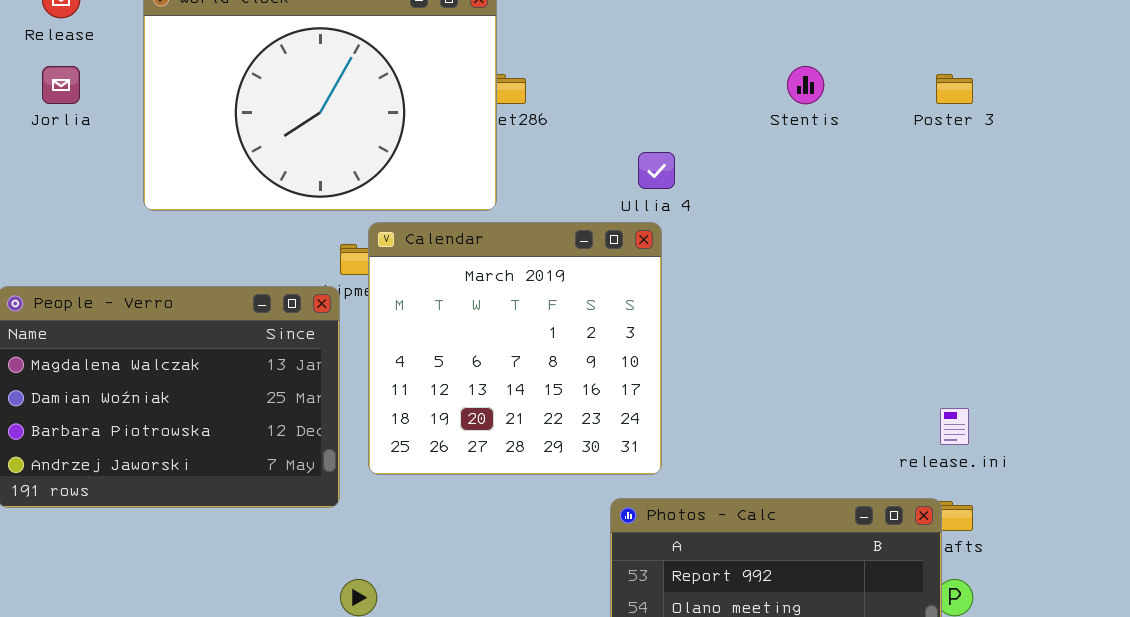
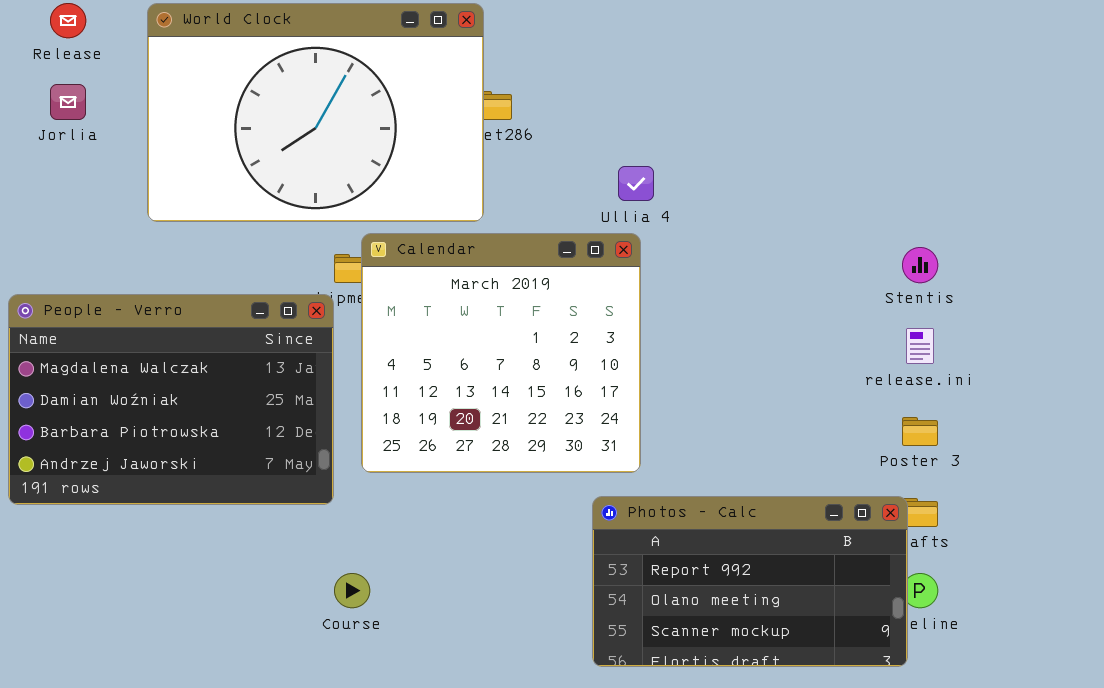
Stentis: [787,66,824,104] -> [902,247,938,283], moved
Poster 3: [936,74,973,104] -> [902,417,938,446], moved
release.ini: [940,408,969,445] -> [906,328,934,364], moved

